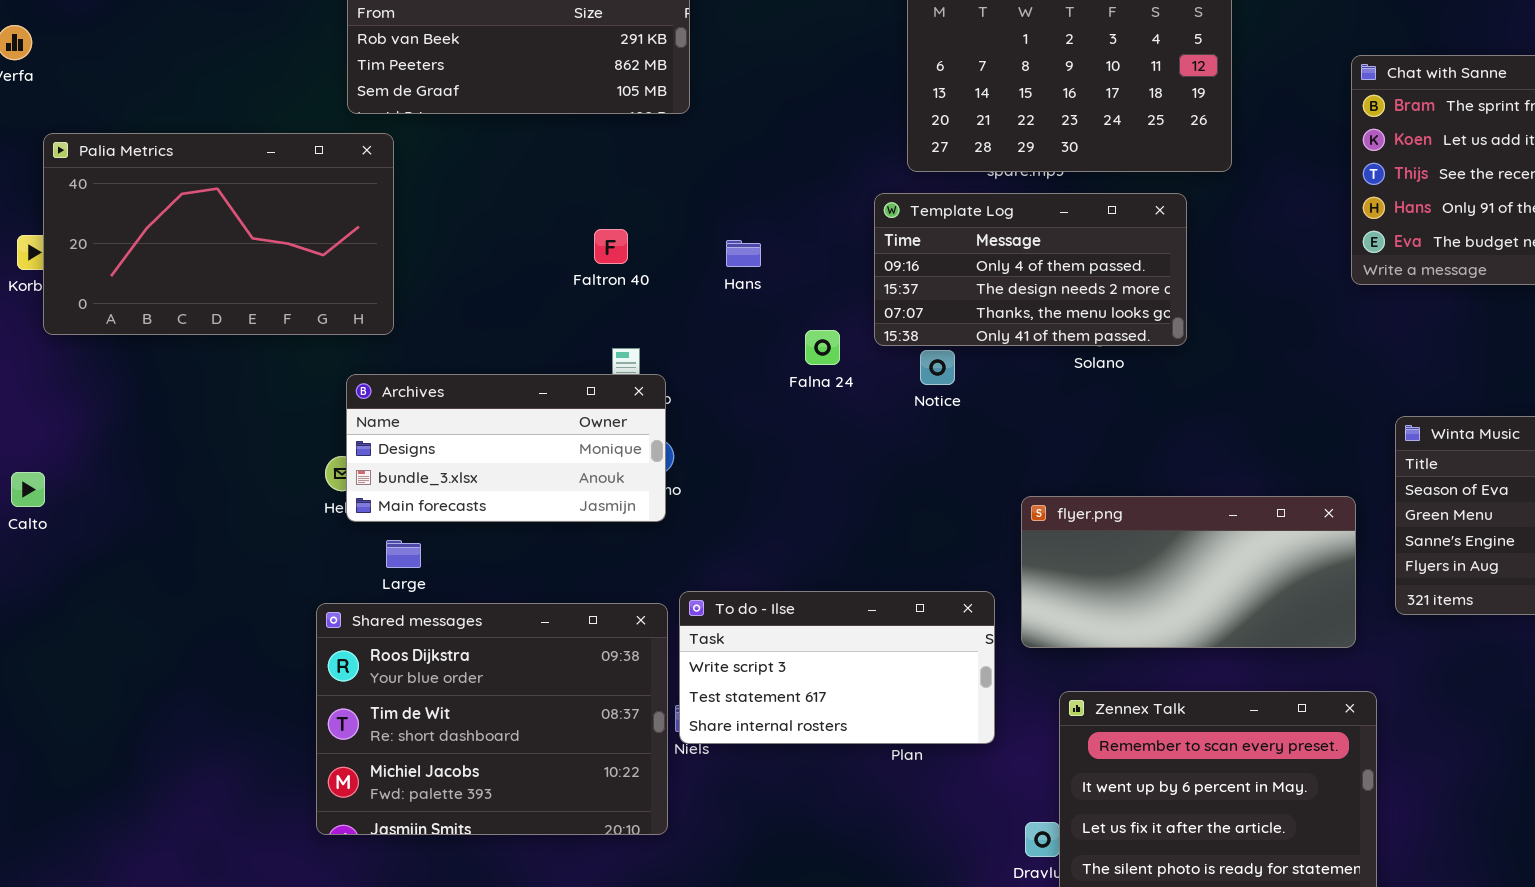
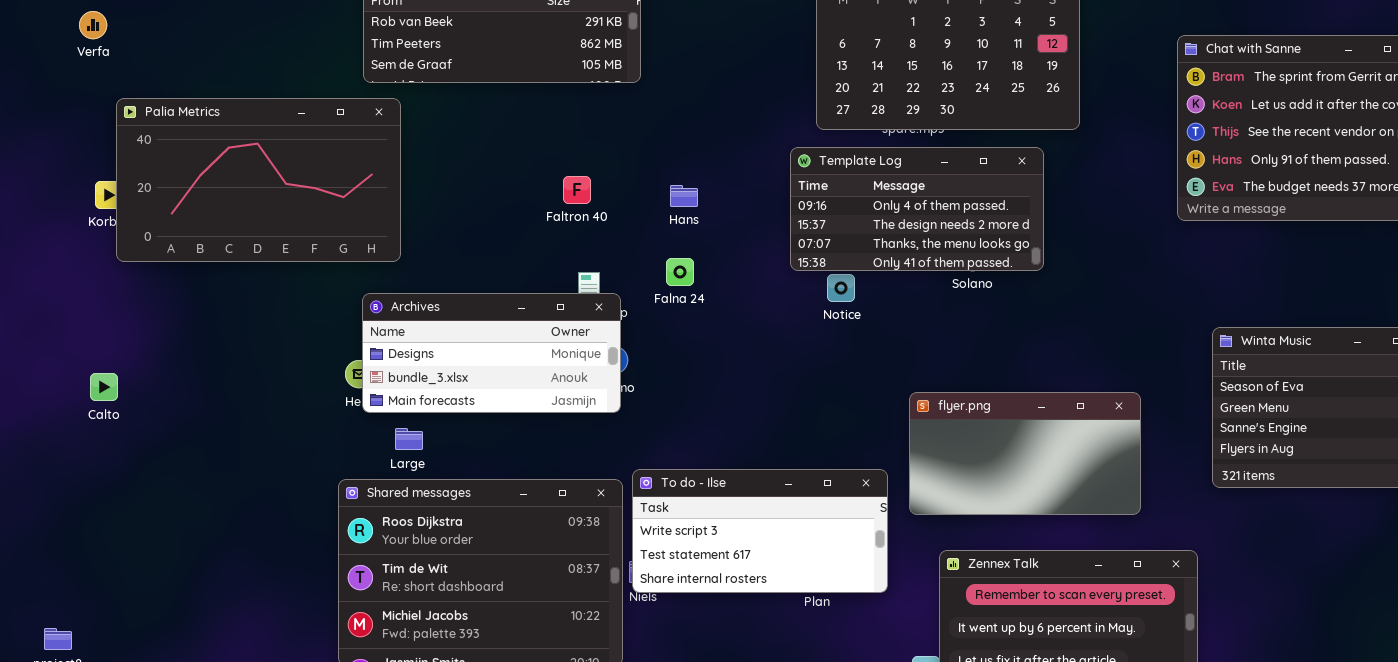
Falna 24: [805,330,840,365] -> [666,258,694,286], moved
flyer.png: [1021,496,1356,648] -> [909,392,1141,515], resized

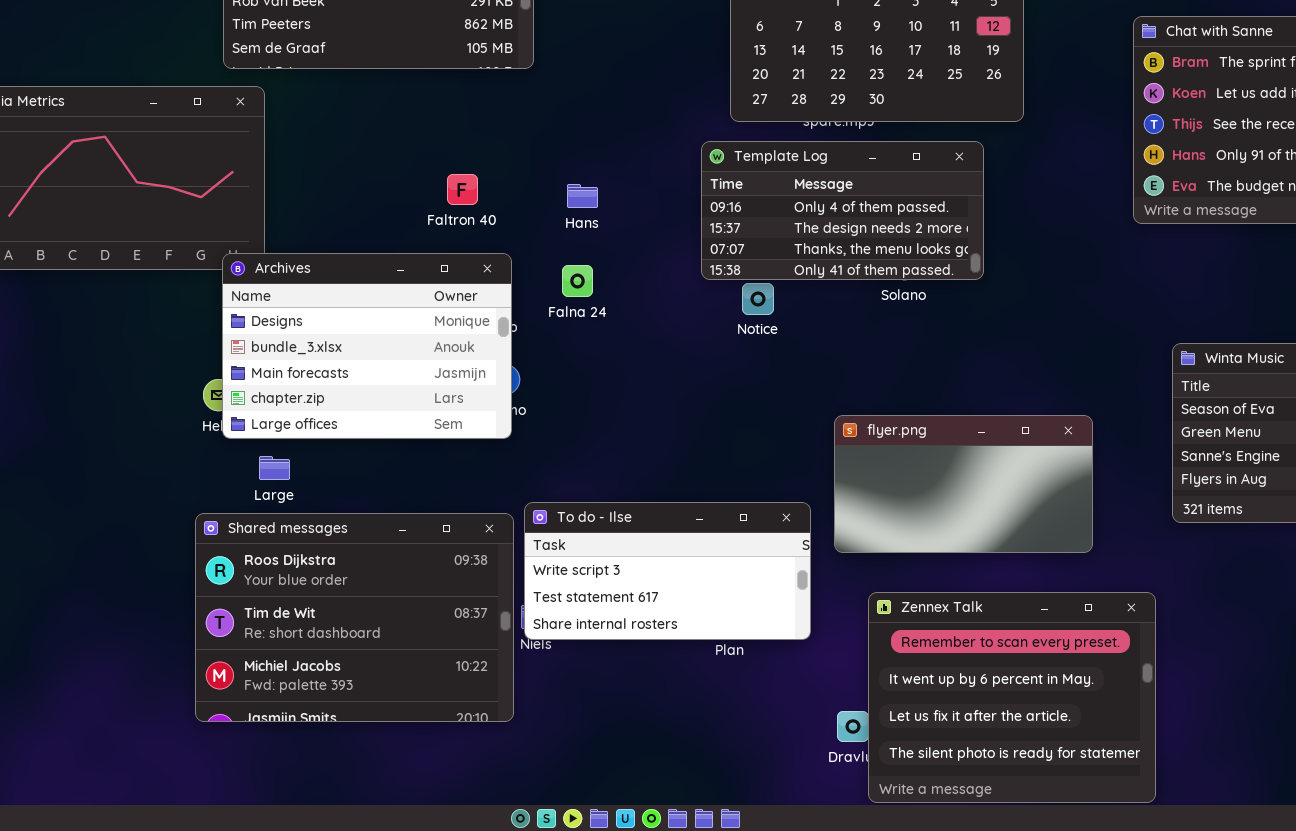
Archives: [362,293,621,413] -> [222,253,512,439], resized

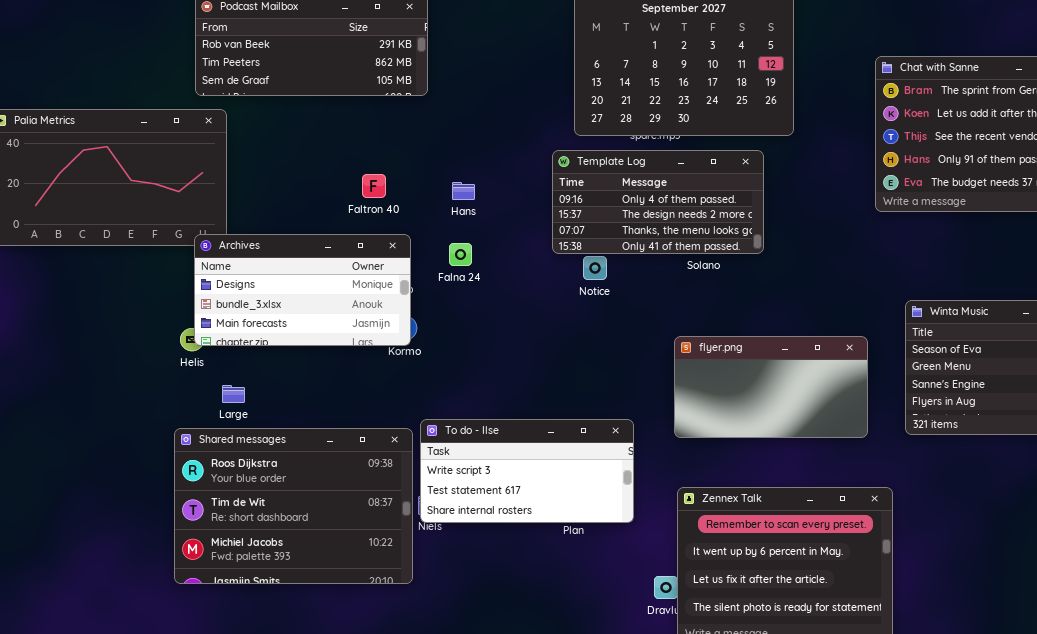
Archives: [222,253,512,439] -> [194,234,411,346], resized
flyer.png: [834,415,1093,553] -> [674,336,868,438], moved

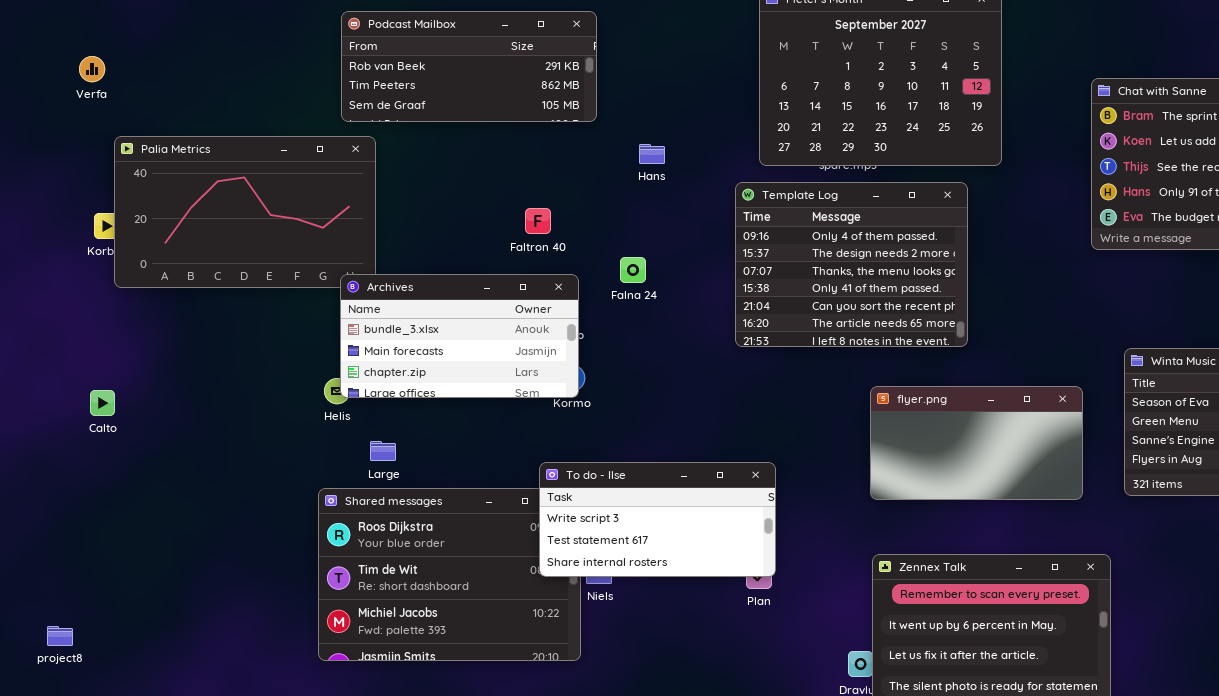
Template Log: [552,150,764,254] -> [735,182,968,347], resized
Hans: [452,182,475,200] -> [639,144,665,164], moved
Archives: [194,234,411,346] -> [340,274,579,398], scrolled down 1 row
Falna 24: [449,243,472,266] -> [620,257,646,283], moved
To do - Ilse: [420,419,634,523] -> [539,462,776,577], moved

